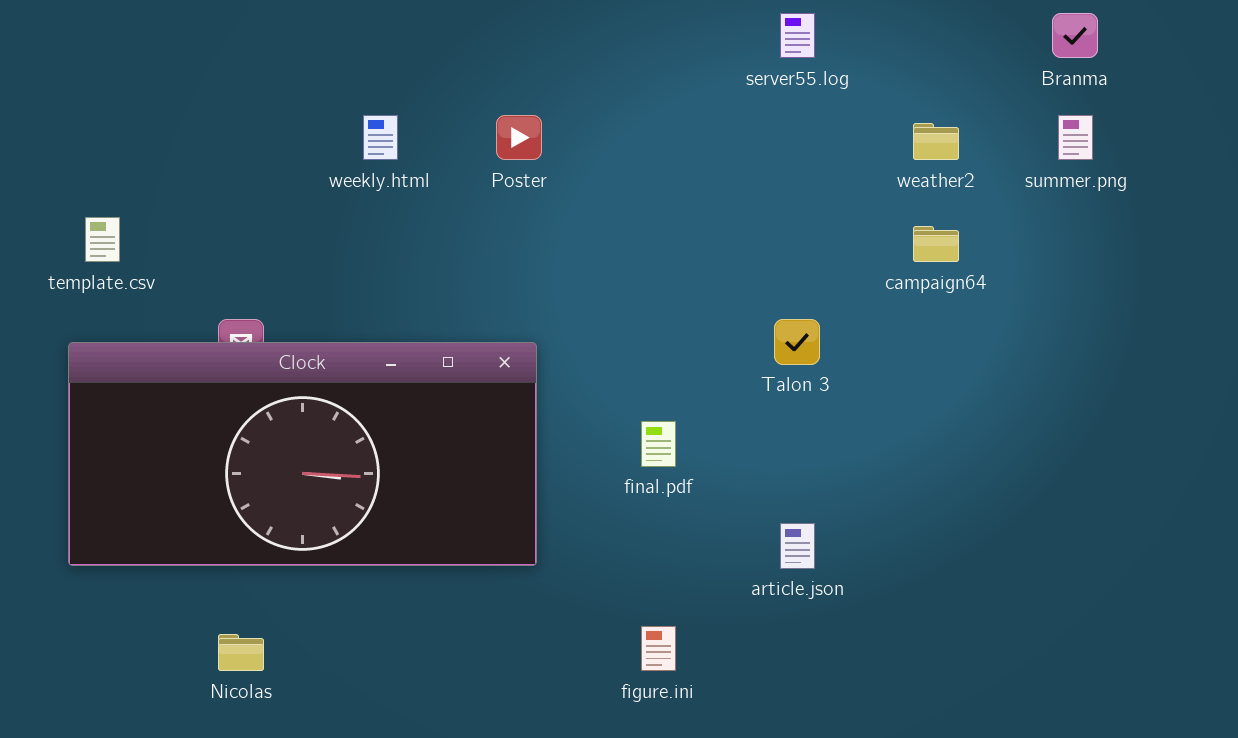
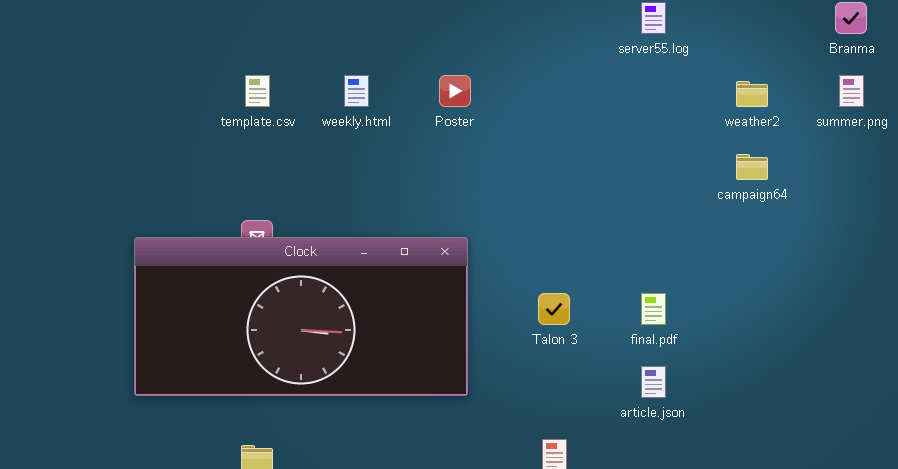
template.csv: [85,217,120,262] -> [245,75,270,107], moved
Talon 3: [774,319,820,365] -> [538,293,570,325], moved
final.pdf: [641,421,676,467] -> [641,293,666,325], moved

